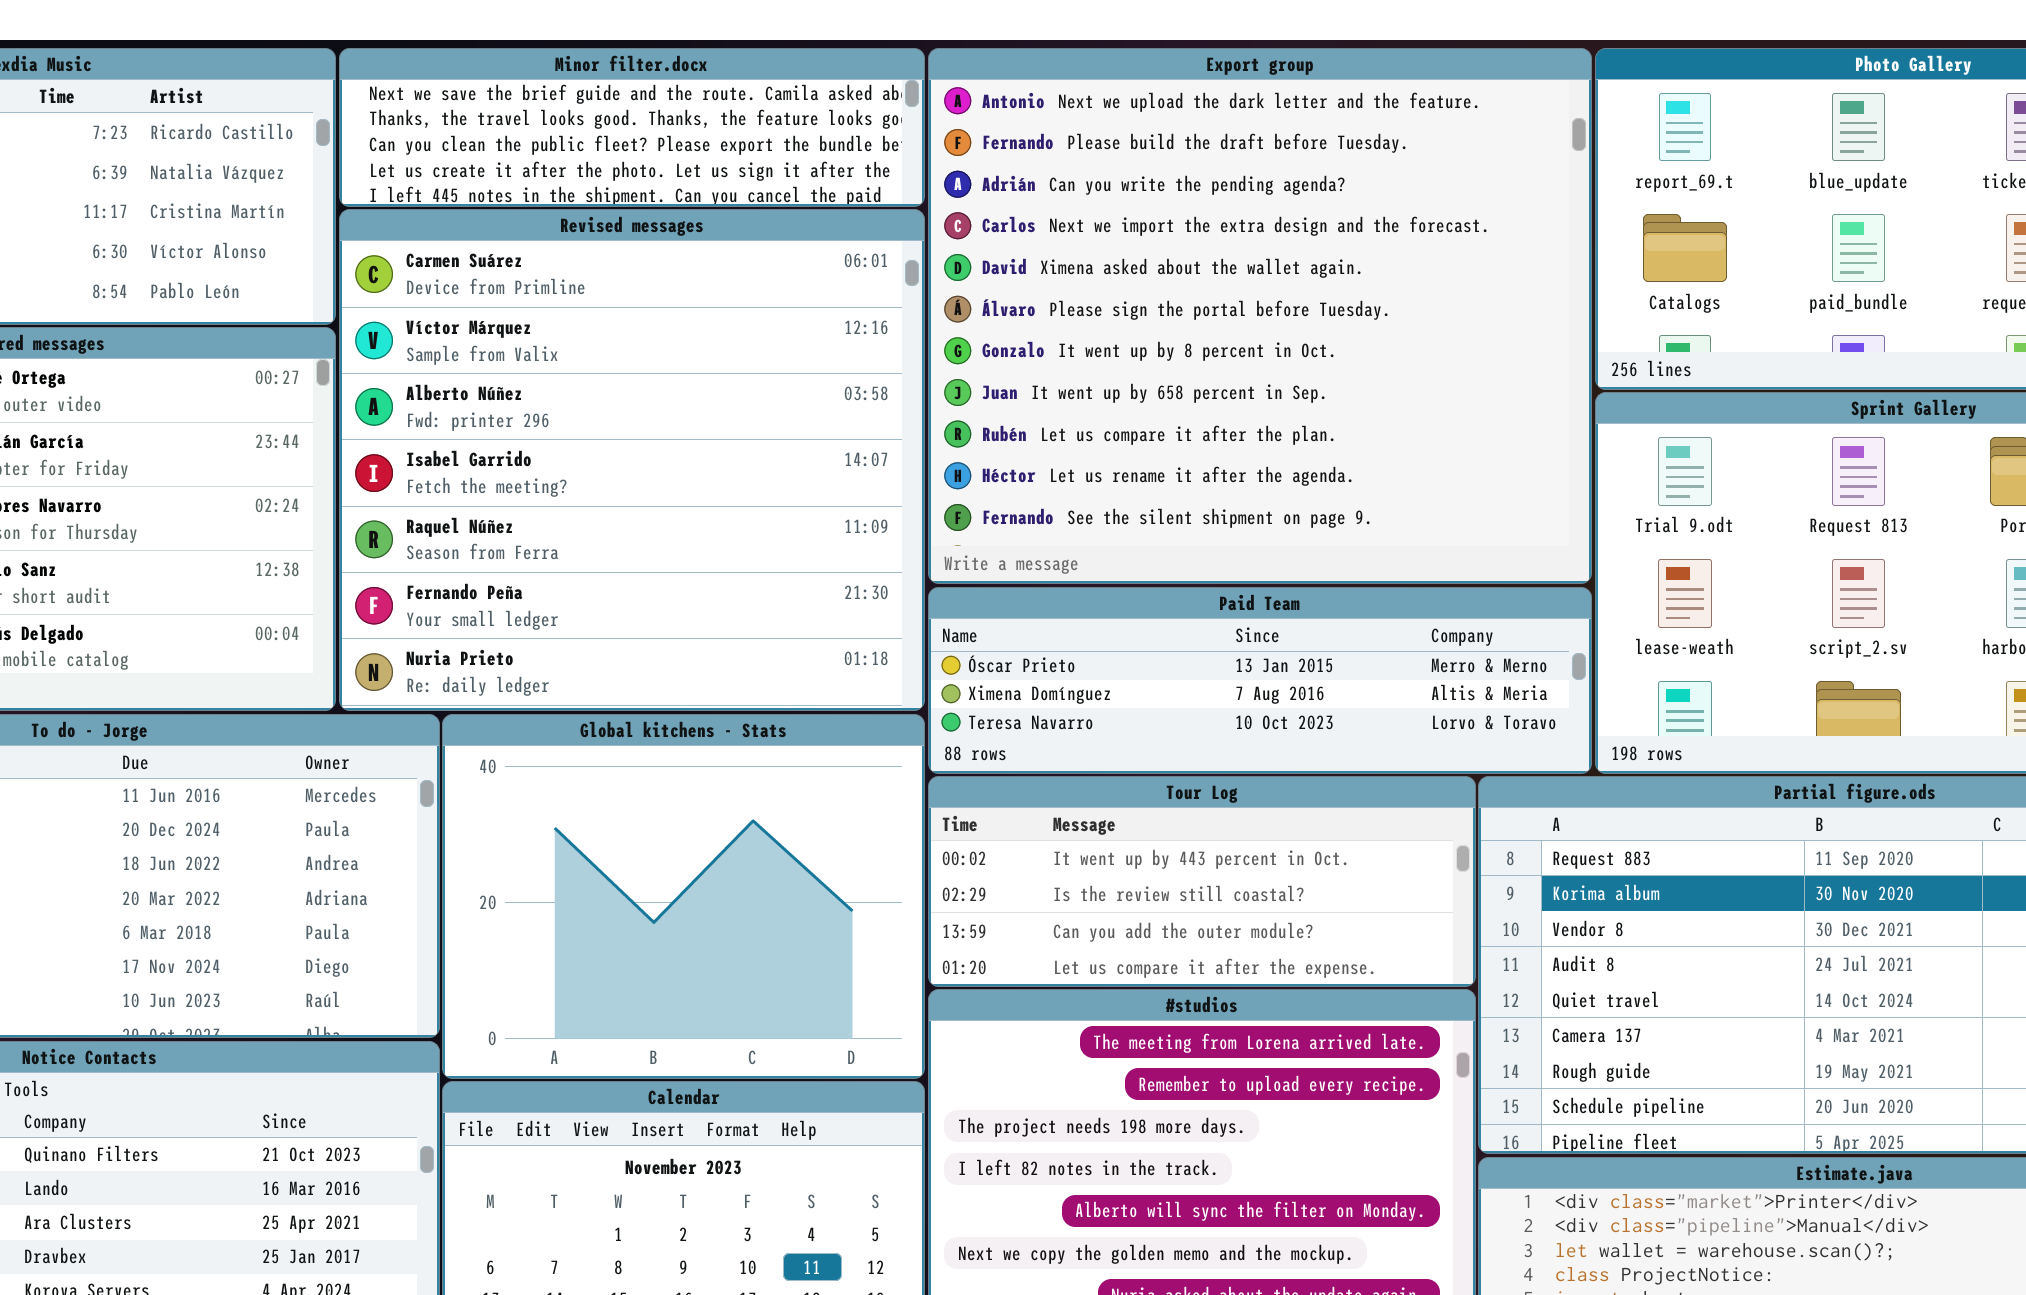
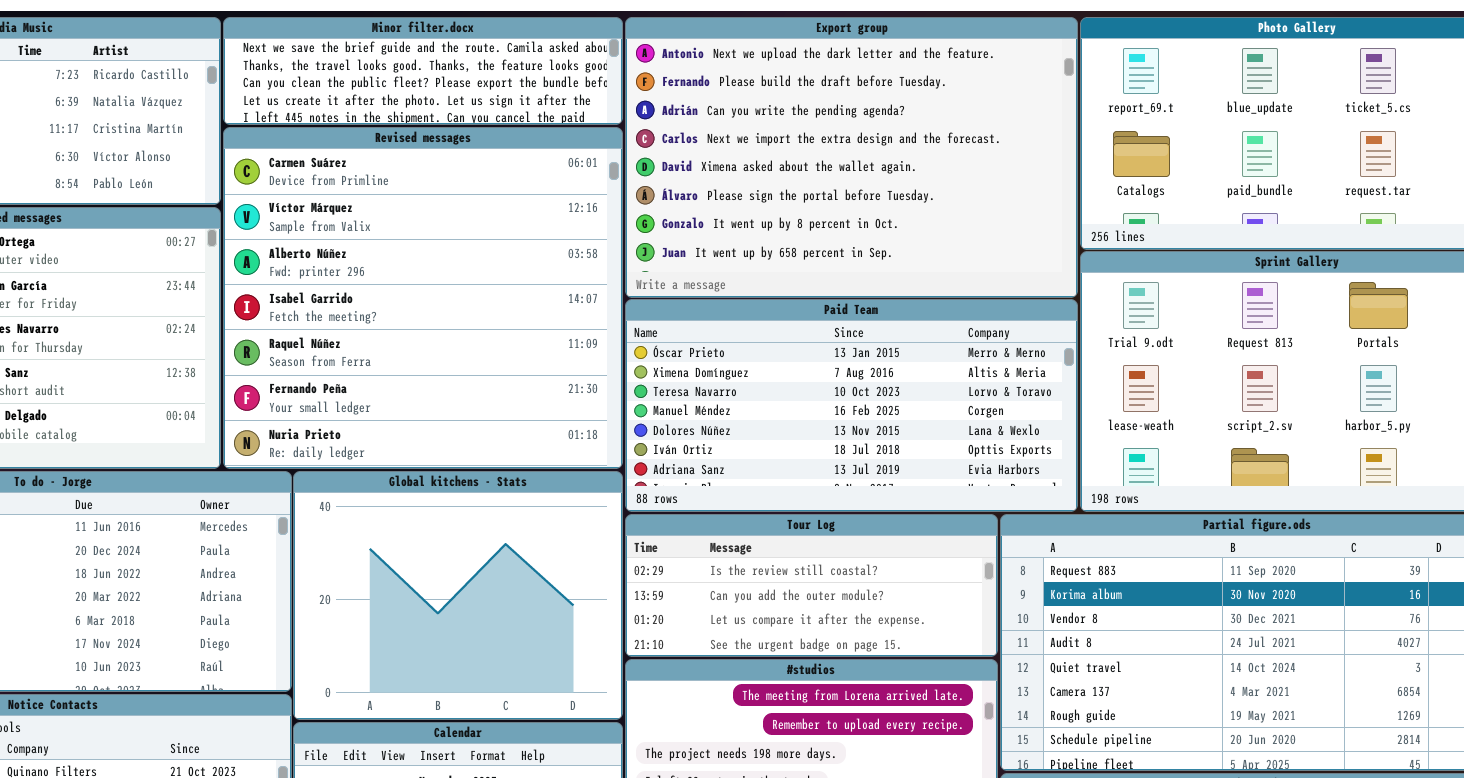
Export group: [928,48,1592,584] -> [625,17,1078,298], resized
Paid Team: [928,587,1592,774] -> [625,299,1078,512], resized
Tour Log: [928,776,1476,987] -> [625,514,998,657], scrolled down 1 row

